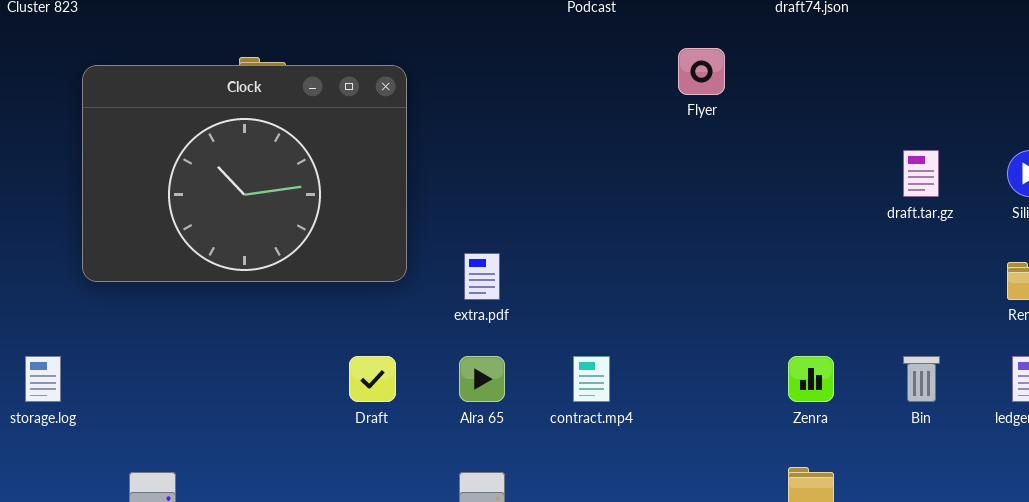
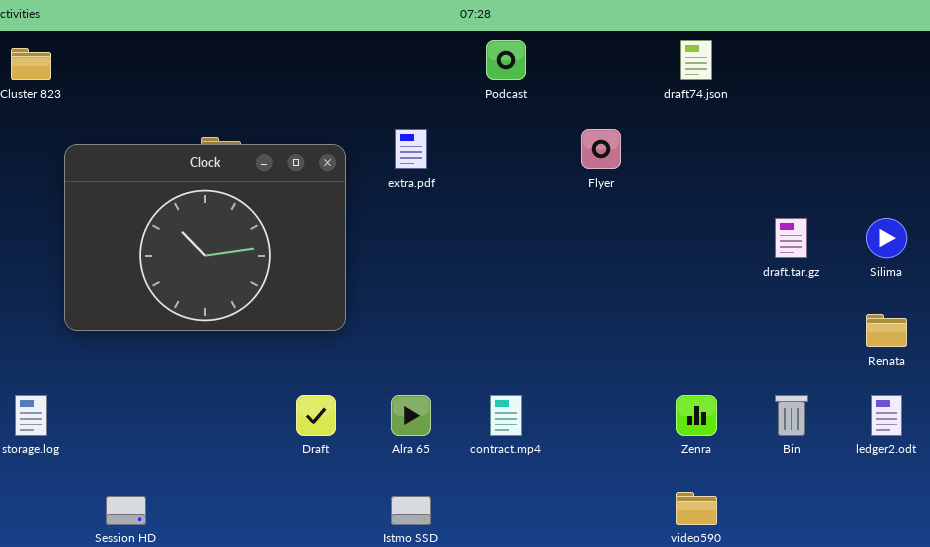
extra.pdf: [464,253,500,300] -> [395,129,427,169], moved

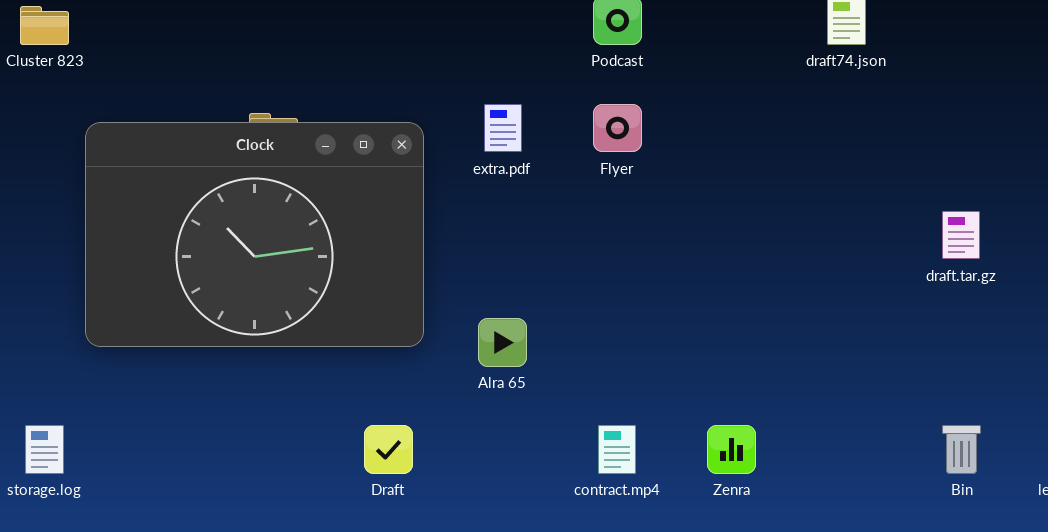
Flyer: [581,129,621,169] -> [593,104,642,152], moved
Alra 65: [391,395,431,436] -> [478,318,527,367], moved
Zenra: [676,395,717,436] -> [707,425,756,474], moved

